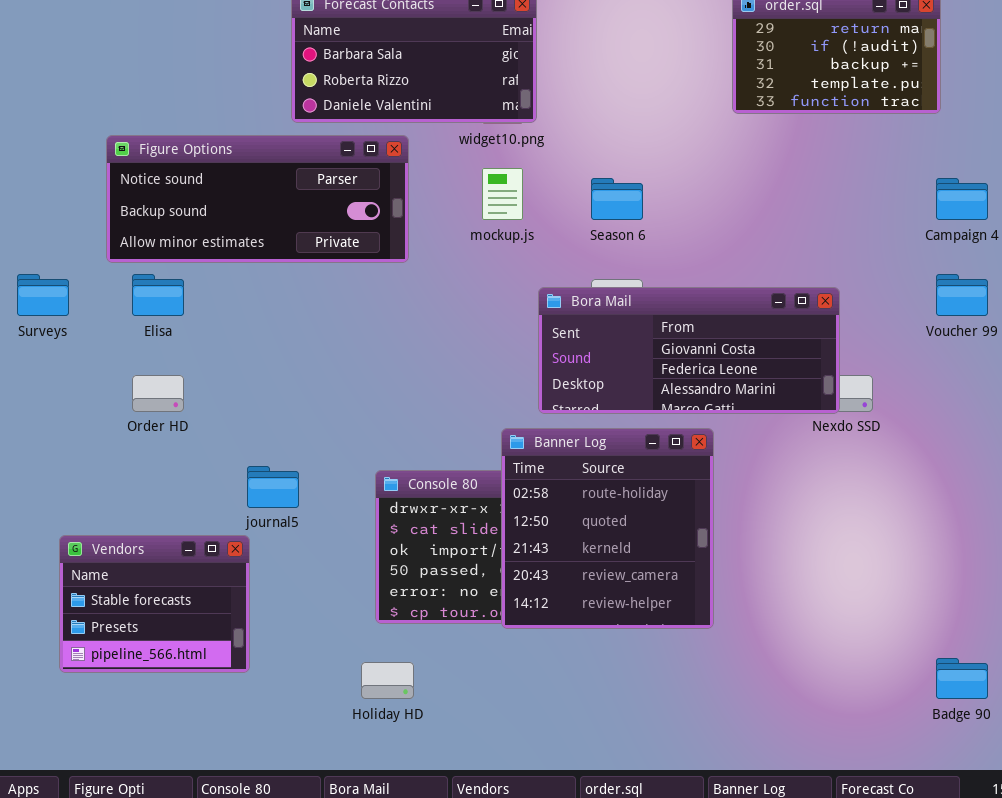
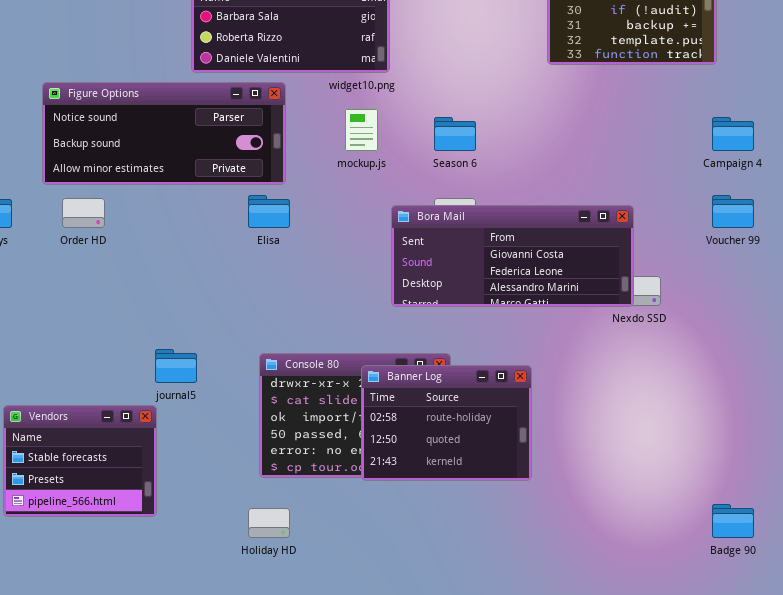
Elisa: [132,274,184,316] -> [248,195,290,228], moved
Order HD: [132,375,184,412] -> [62,198,105,228], moved
Banner Log: [501,428,714,629] -> [361,365,532,481], resized

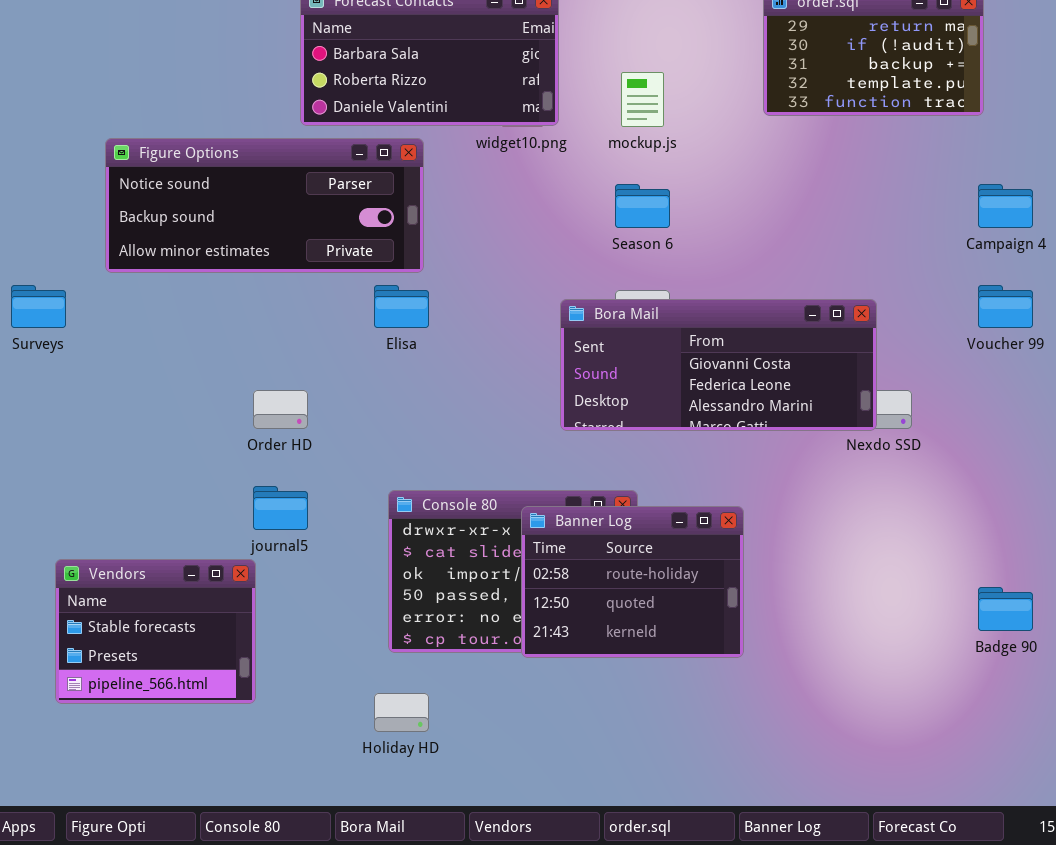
mockup.js: [345,109,378,151] -> [621,72,664,127], moved
Order HD: [62,198,105,228] -> [253,390,308,429], moved
Badge 90: [712,504,754,538] -> [978,587,1033,631], moved

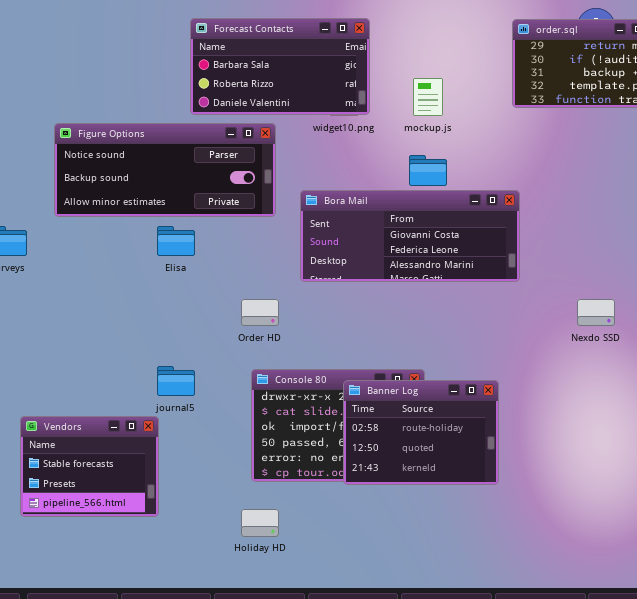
Elisa: [374,285,429,328] -> [157,226,195,256], moved
Bora Mail: [560,299,877,431] -> [300,190,520,282], moved
Order HD: [253,390,308,429] -> [241,299,279,326], moved

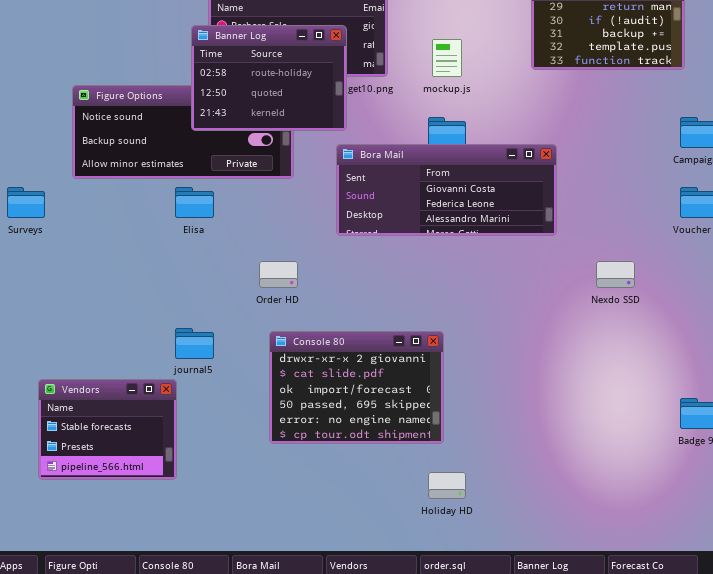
Bora Mail: [300,190,520,282] -> [336,144,557,236], moved
Banner Log: [343,380,499,485] -> [191,25,347,131], moved
Holiday HD: [241,509,279,537] -> [428,472,466,499], moved

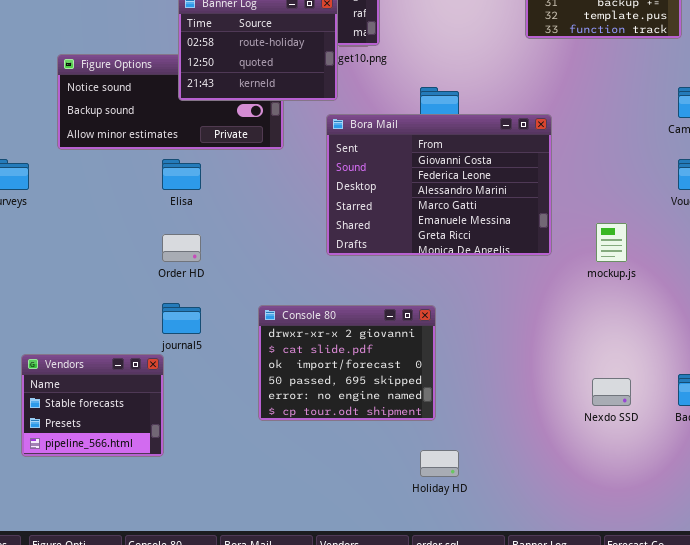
mockup.js: [432,39,462,77] -> [596,223,627,262], moved
Bora Mail: [336,144,557,236] -> [326,114,552,256], resized
Order HD: [259,261,298,288] -> [162,234,201,262], moved
Nexdo SSD: [596,261,635,288] -> [592,378,631,406], moved

